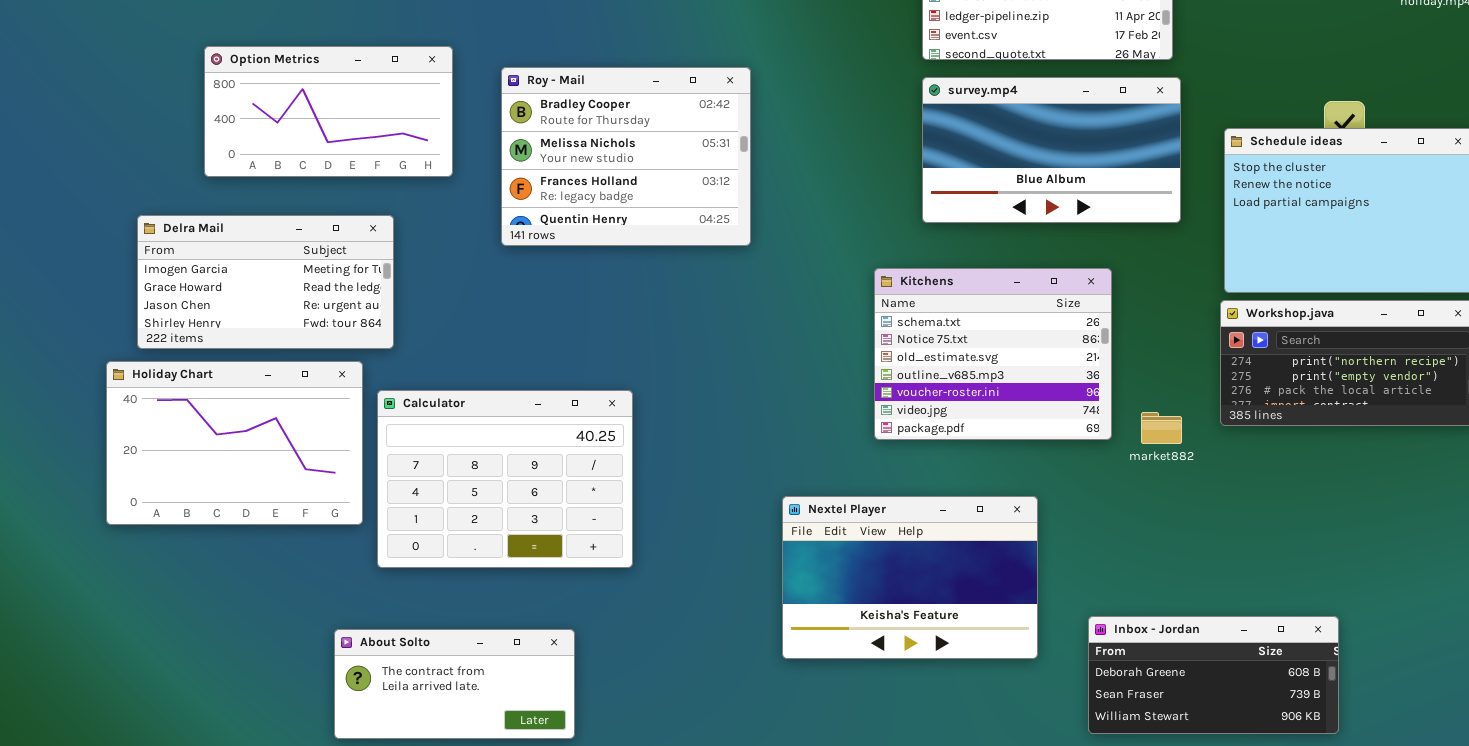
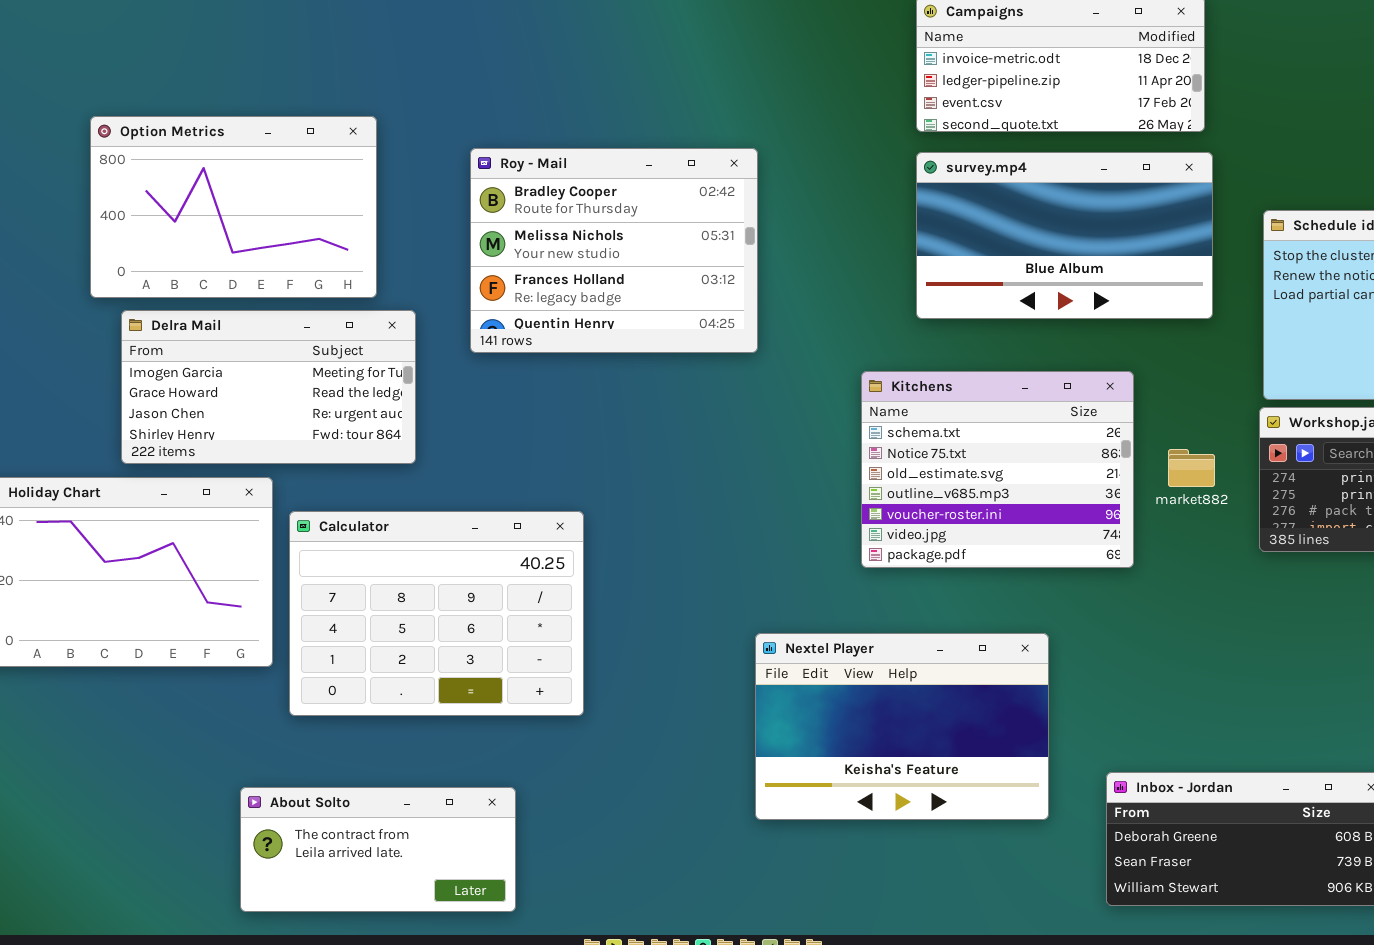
Option Metrics: [204,46,453,177] -> [90,116,377,298], resized
Roy - Mail: [501,67,751,246] -> [470,148,758,353], moved
Delra Mail: [137,215,394,349] -> [121,310,416,464], moved
market882: [1141,412,1182,444] -> [1168,449,1215,487], moved

